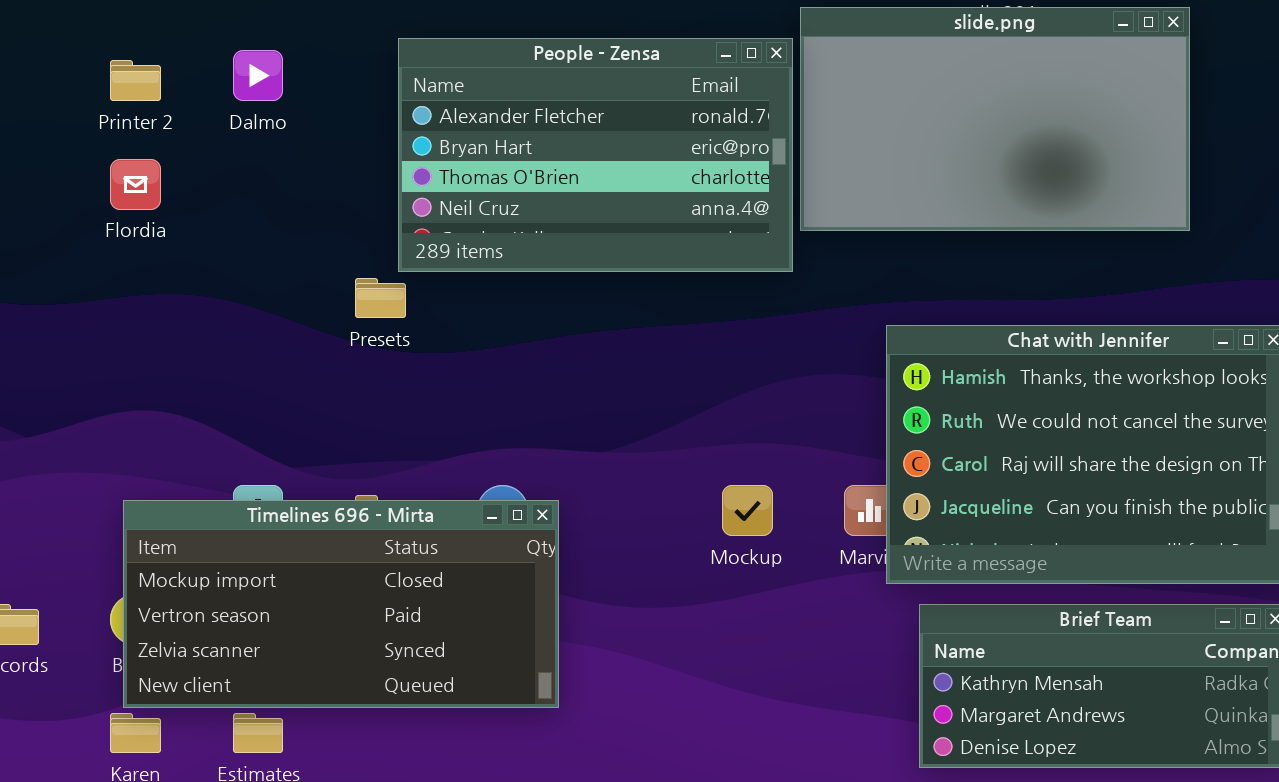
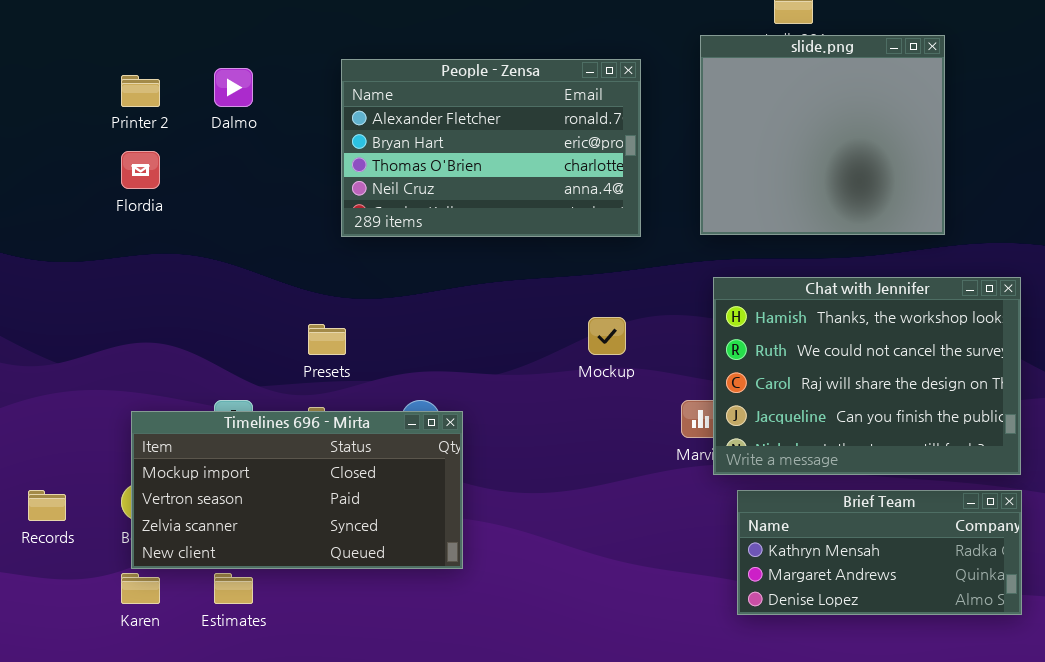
slide.png: [800,7,1190,231] -> [700,35,945,235], resized
Presets: [355,278,406,318] -> [308,324,346,355], moved
Mockup: [722,485,773,536] -> [588,317,626,355], moved

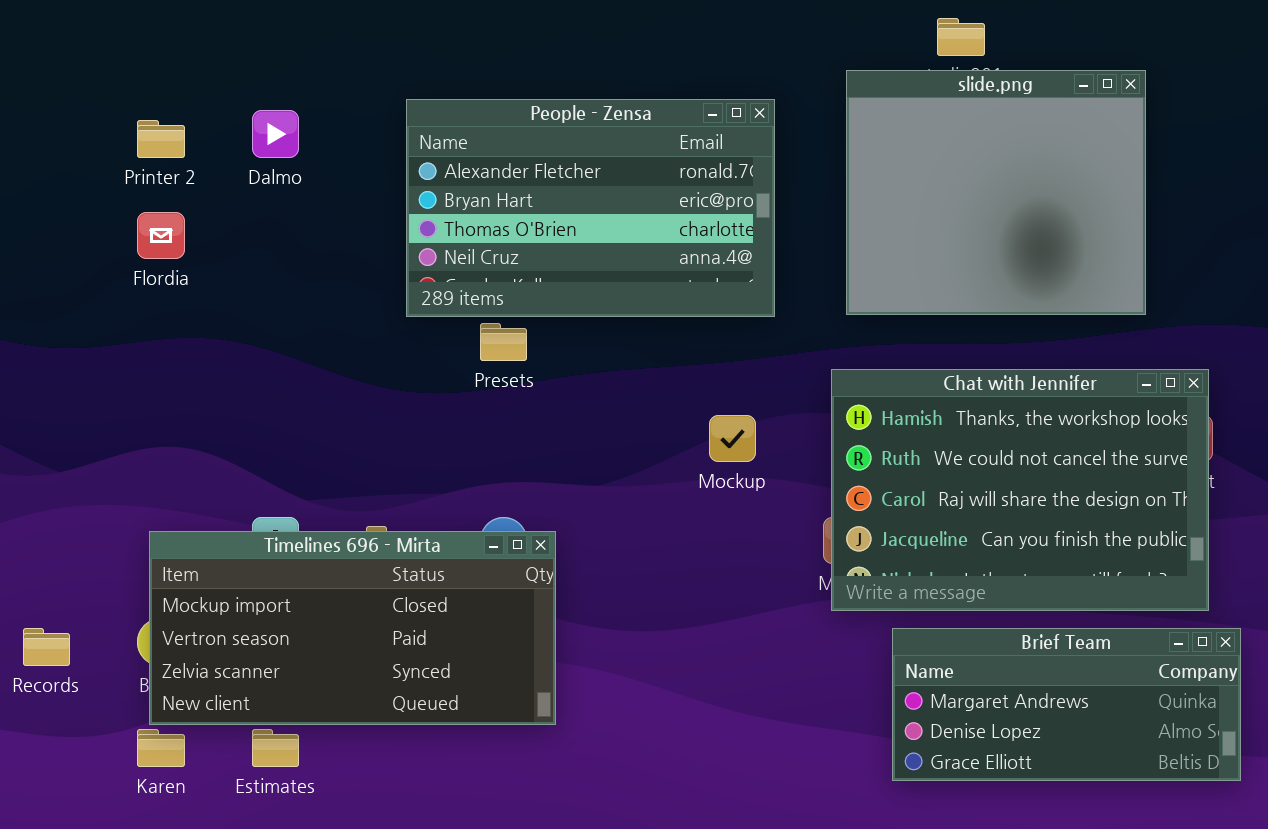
Chat with Jennifer: [713,277,1021,475] -> [831,369,1209,611], moved
Presets: [308,324,346,355] -> [480,323,527,361], moved
Brief Team: [737,490,1022,615] -> [892,628,1241,781], scrolled down 1 row

